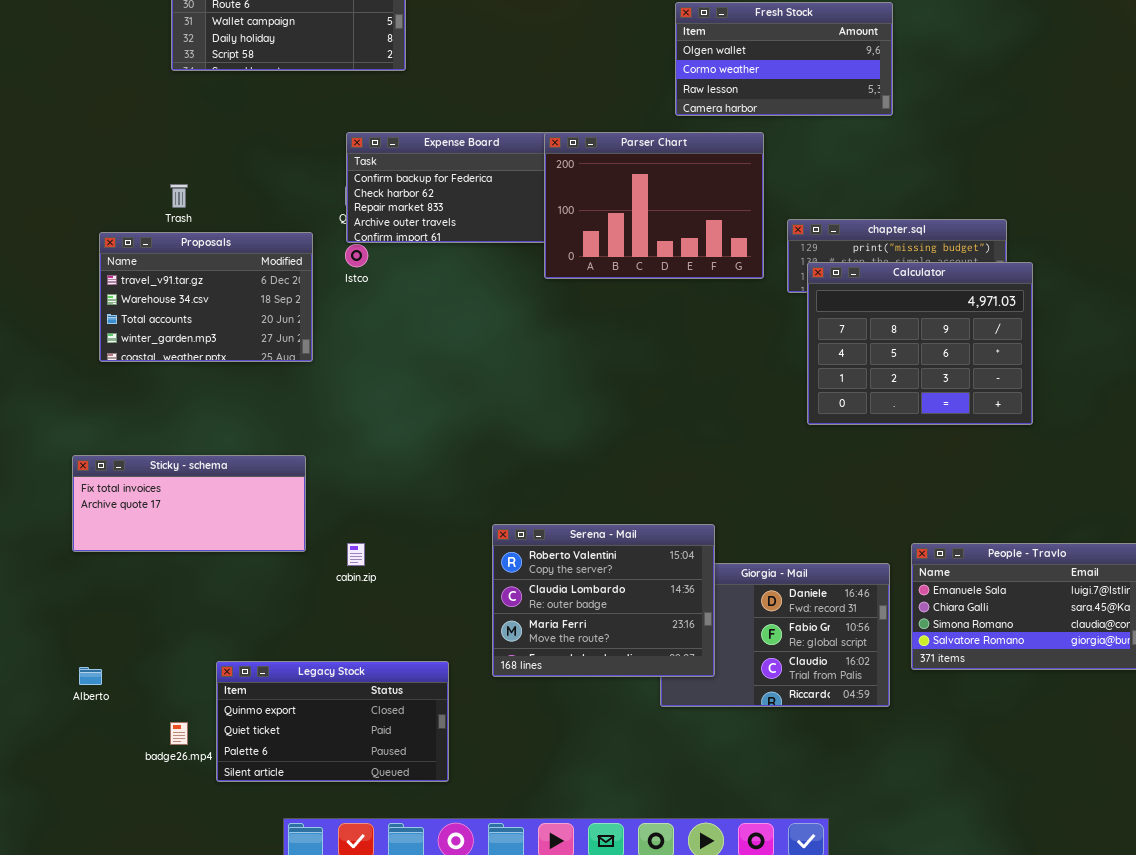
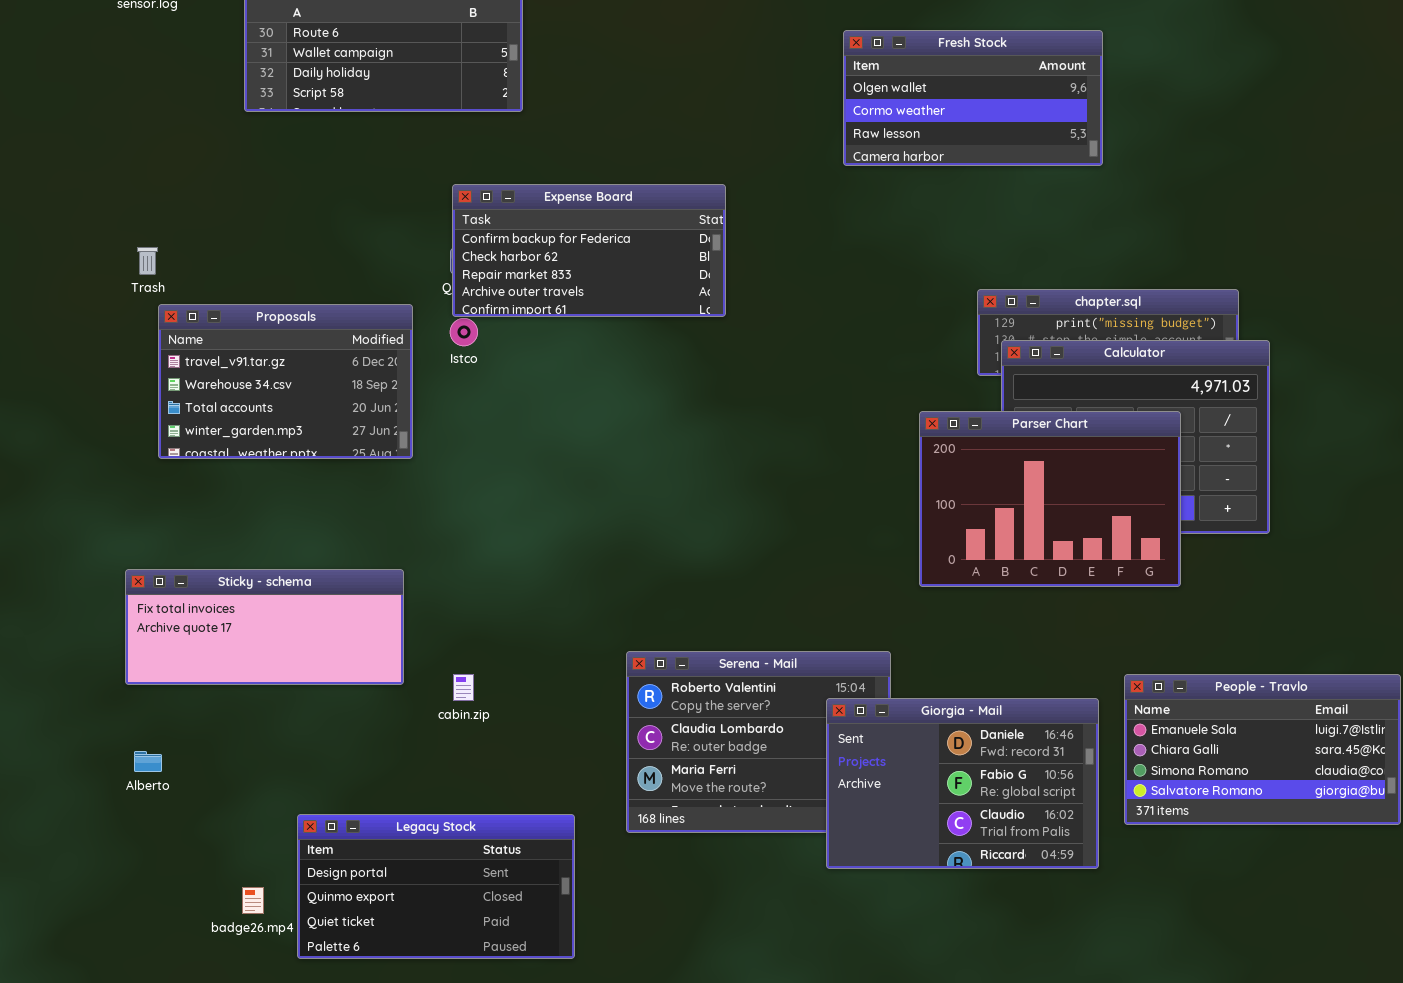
Parser Chart: [544,132,764,279] -> [919,411,1181,587], moved
Trash: [170,184,188,208] -> [137,247,158,275], moved
Giorgia - Mail: [660,563,890,707] -> [826,698,1099,869], raised
Legacy Stock: [216,661,449,782] -> [297,814,575,959], scrolled up 1 row
Alberto: [79,667,102,685] -> [134,751,162,772], moved

